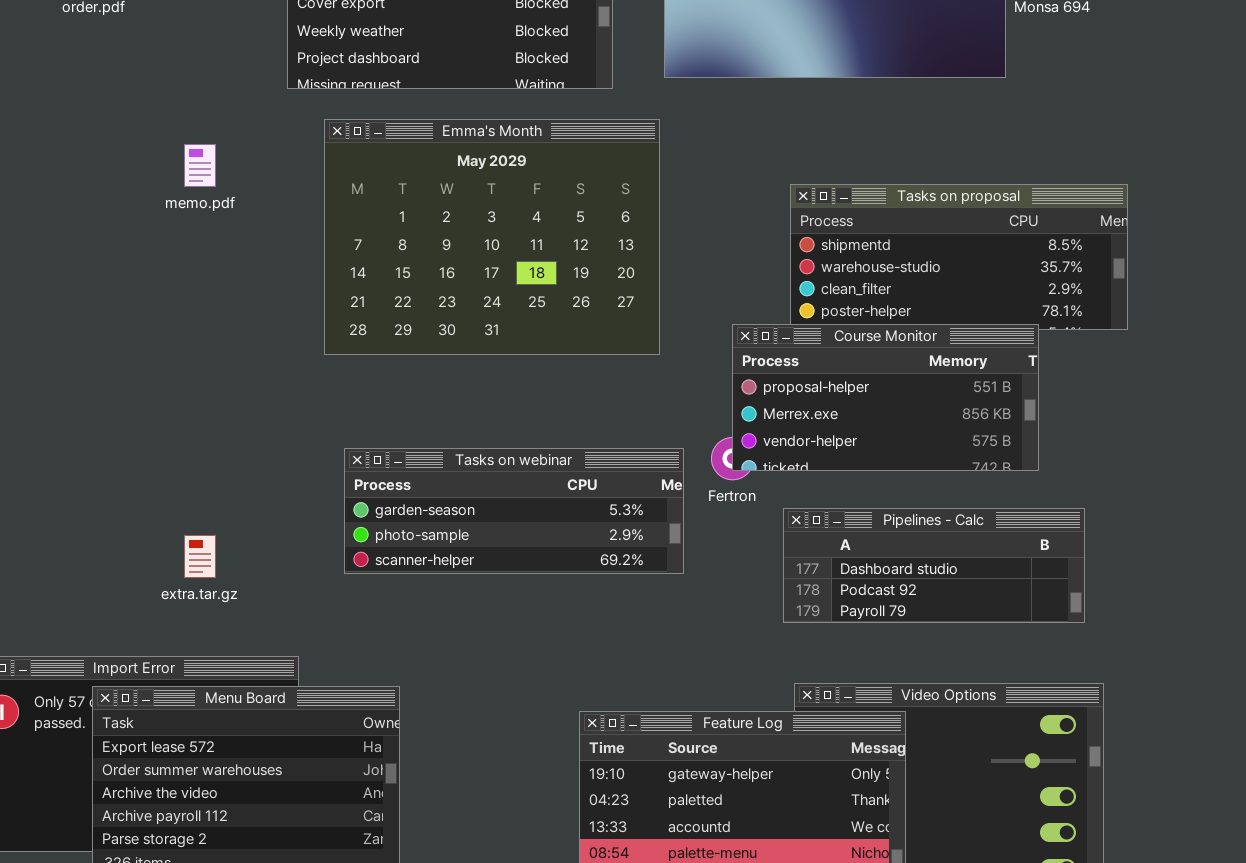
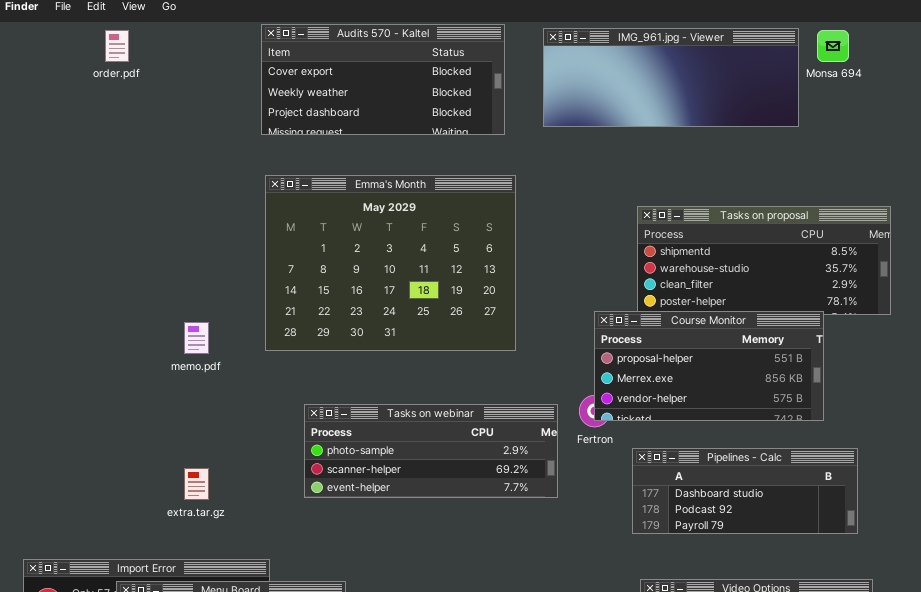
Emma's Month: [324,119,660,355] -> [265,175,516,351], moved
memo.pdf: [184,144,216,187] -> [184,322,209,354], moved
Tasks on webinar: [344,448,684,574] -> [304,404,558,498], scrolled down 1 row

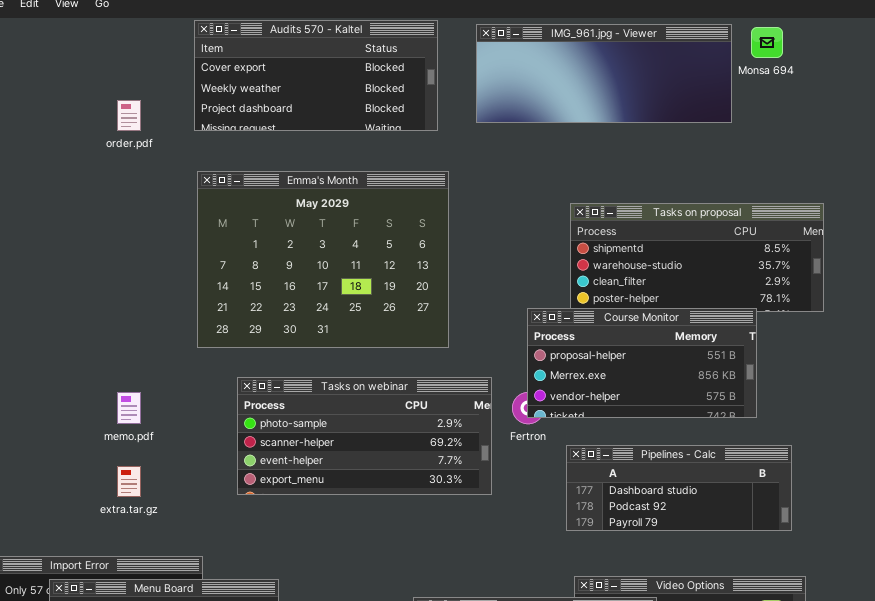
order.pdf: [105,30,129,62] -> [117,100,141,131], moved
memo.pdf: [184,322,209,354] -> [117,392,141,424], moved
Tasks on webinar: [304,404,558,498] -> [237,377,492,495], resized

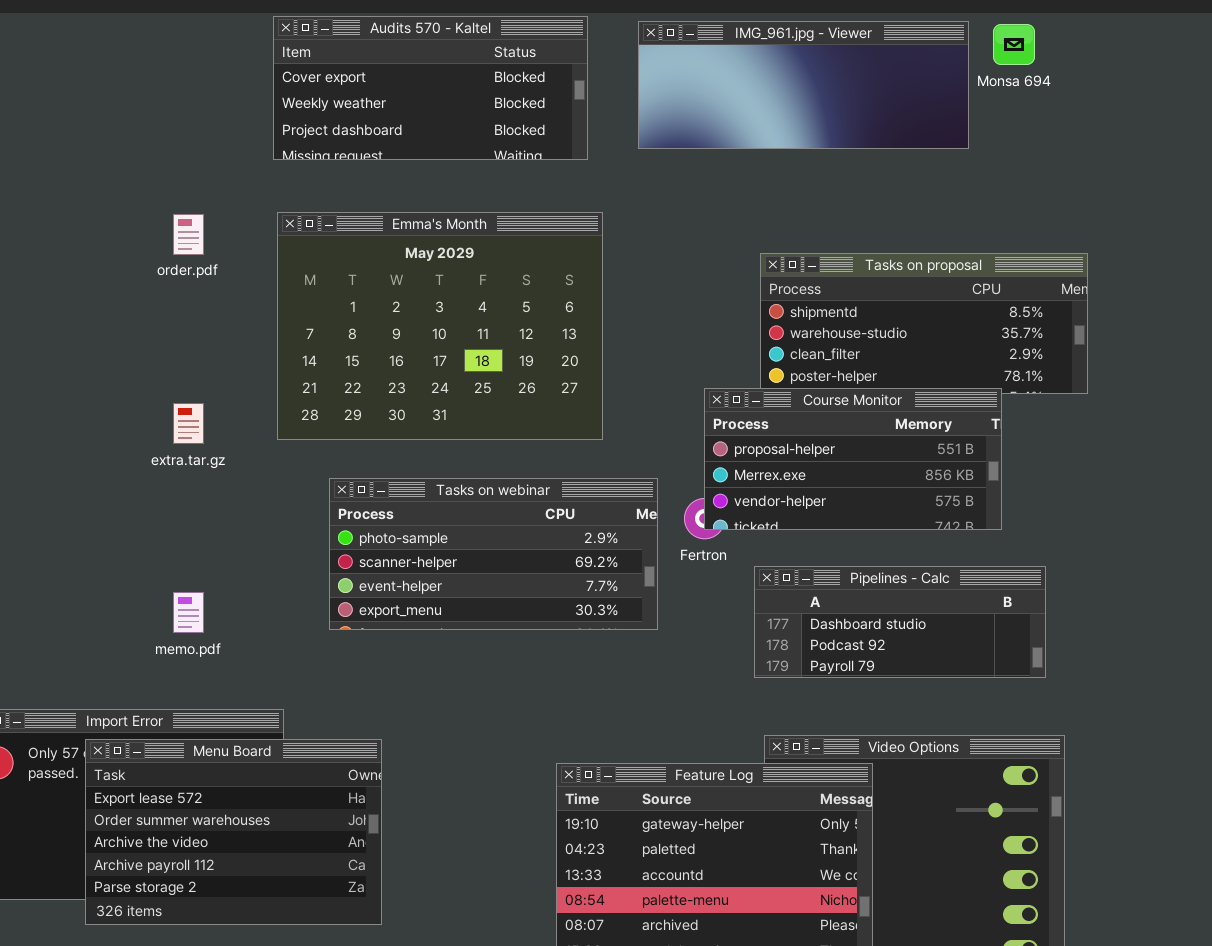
order.pdf: [117,100,141,131] -> [173,214,204,255], moved
memo.pdf: [117,392,141,424] -> [173,592,204,633], moved
extra.tar.gz: [117,466,141,497] -> [173,403,204,444], moved

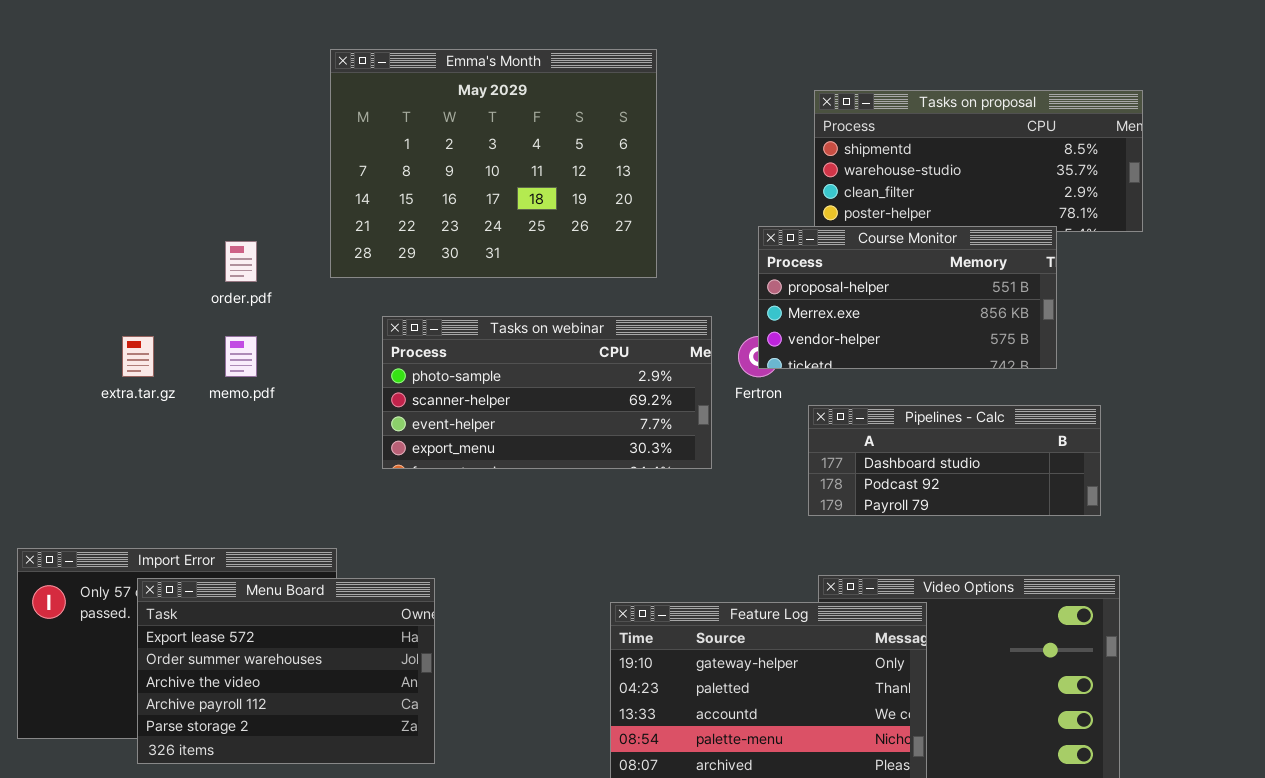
order.pdf: [173,214,204,255] -> [225,241,257,282], moved
extra.tar.gz: [173,403,204,444] -> [122,336,154,377], moved
memo.pdf: [173,592,204,633] -> [225,336,257,377], moved

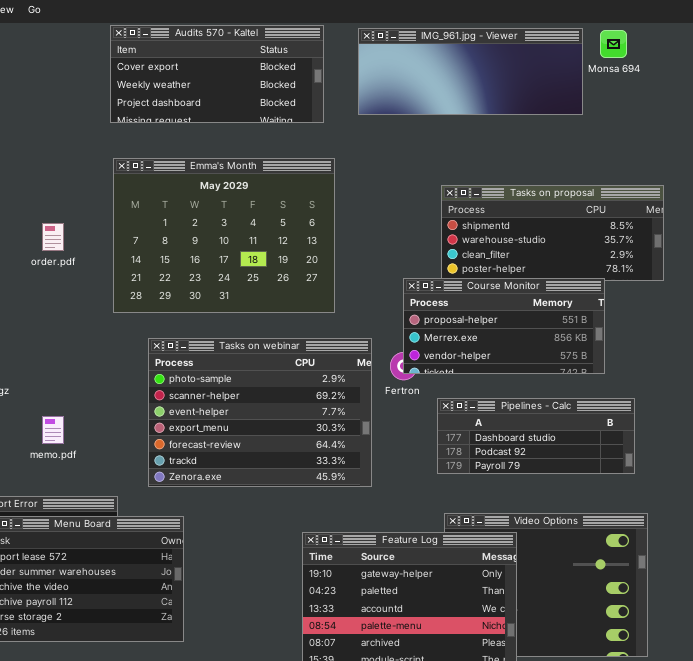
order.pdf: [225,241,257,282] -> [42,223,64,251], moved
Tasks on webinar: [382,316,712,469] -> [148,338,372,487], resized
memo.pdf: [225,336,257,377] -> [42,416,64,444], moved

